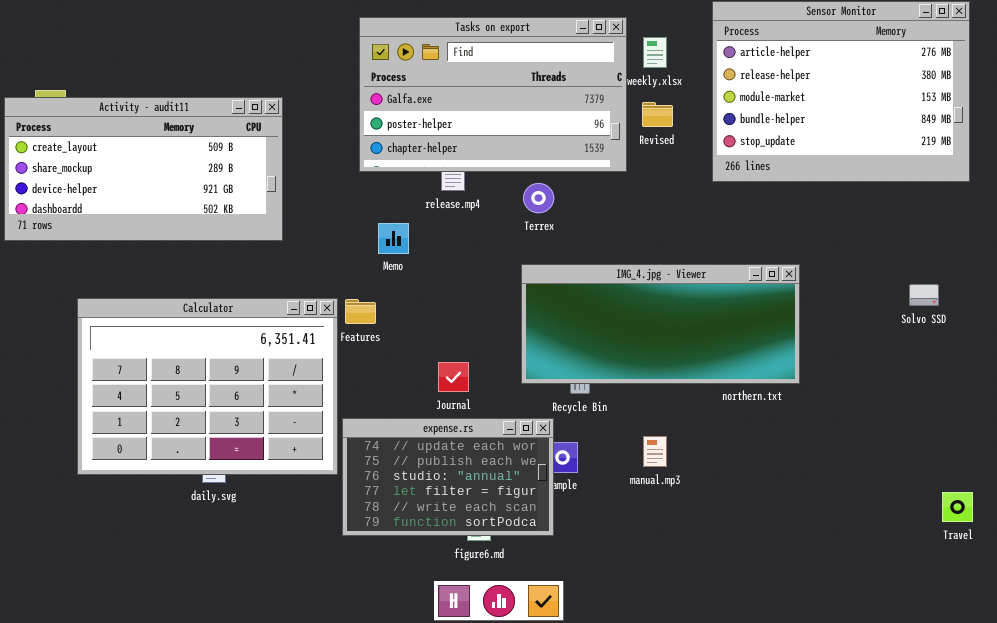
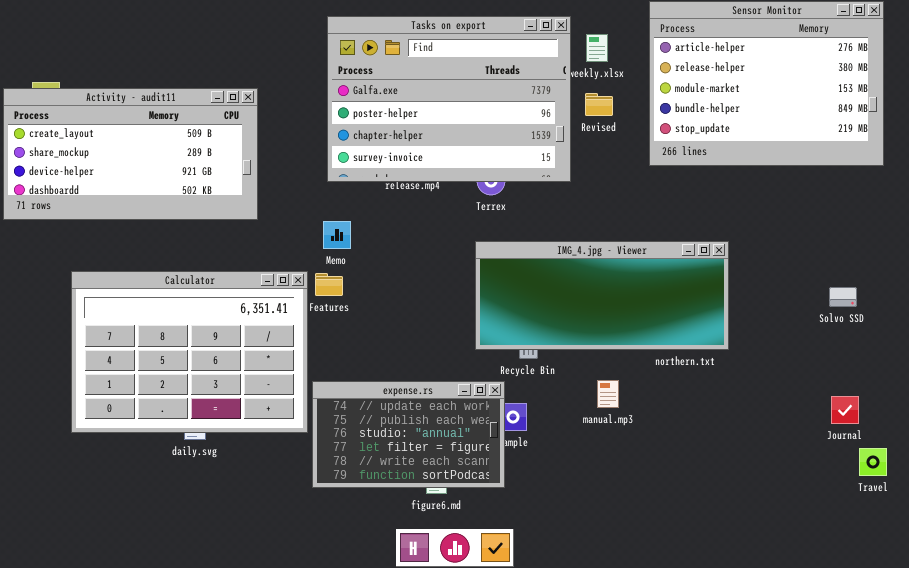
Tasks on export: [359,17,627,172] -> [327,16,571,182], resized
Memo: [378,223,409,254] -> [323,221,351,249], moved
Solvo SSD: [909,284,939,306] -> [829,287,857,307], moved
Journal: [438,362,469,392] -> [831,396,859,424], moved
manual.mp3: [643,436,667,467] -> [597,380,619,408], moved

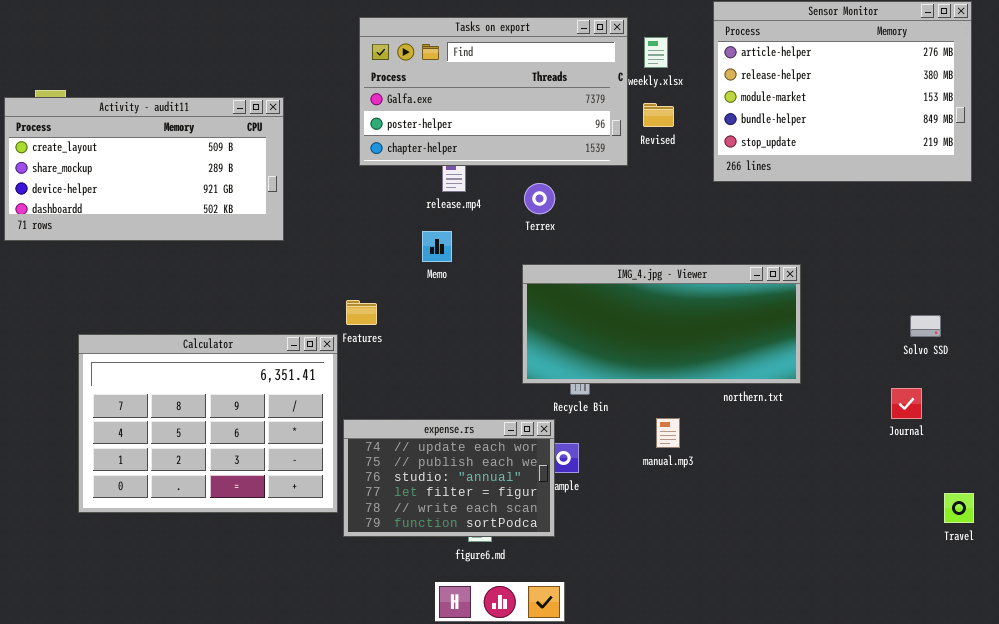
Tasks on export: [327,16,571,182] -> [359,17,628,166], resized
Memo: [323,221,351,249] -> [422,231,452,262], moved
Calculator: [71,271,308,433] -> [78,334,338,513], moved
Journal: [831,396,859,424] -> [891,388,922,419], moved

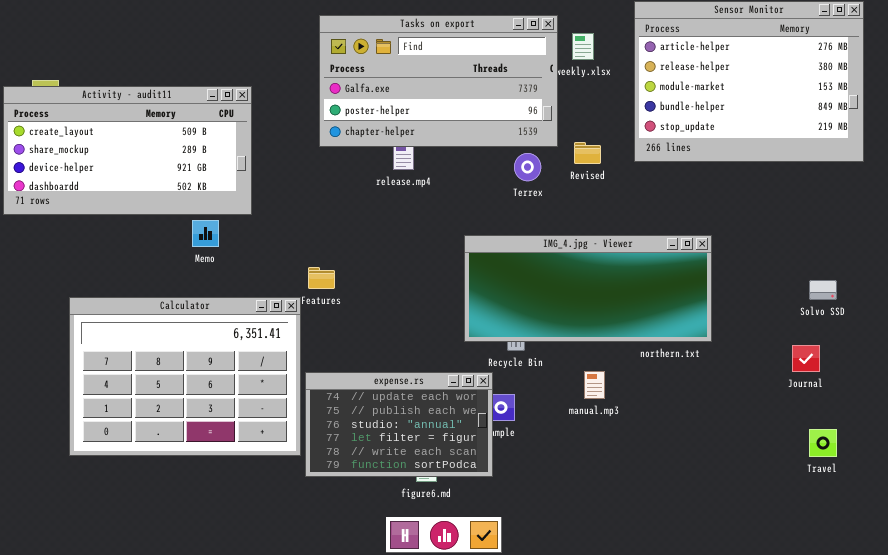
Revised: [643,103,674,127] -> [574,142,601,164], moved
Terrex: [524,183,555,214] -> [514,153,541,181], moved
Memo: [422,231,452,262] -> [192,220,219,247], moved
Travel: [944,493,974,523] -> [809,429,837,457], moved

